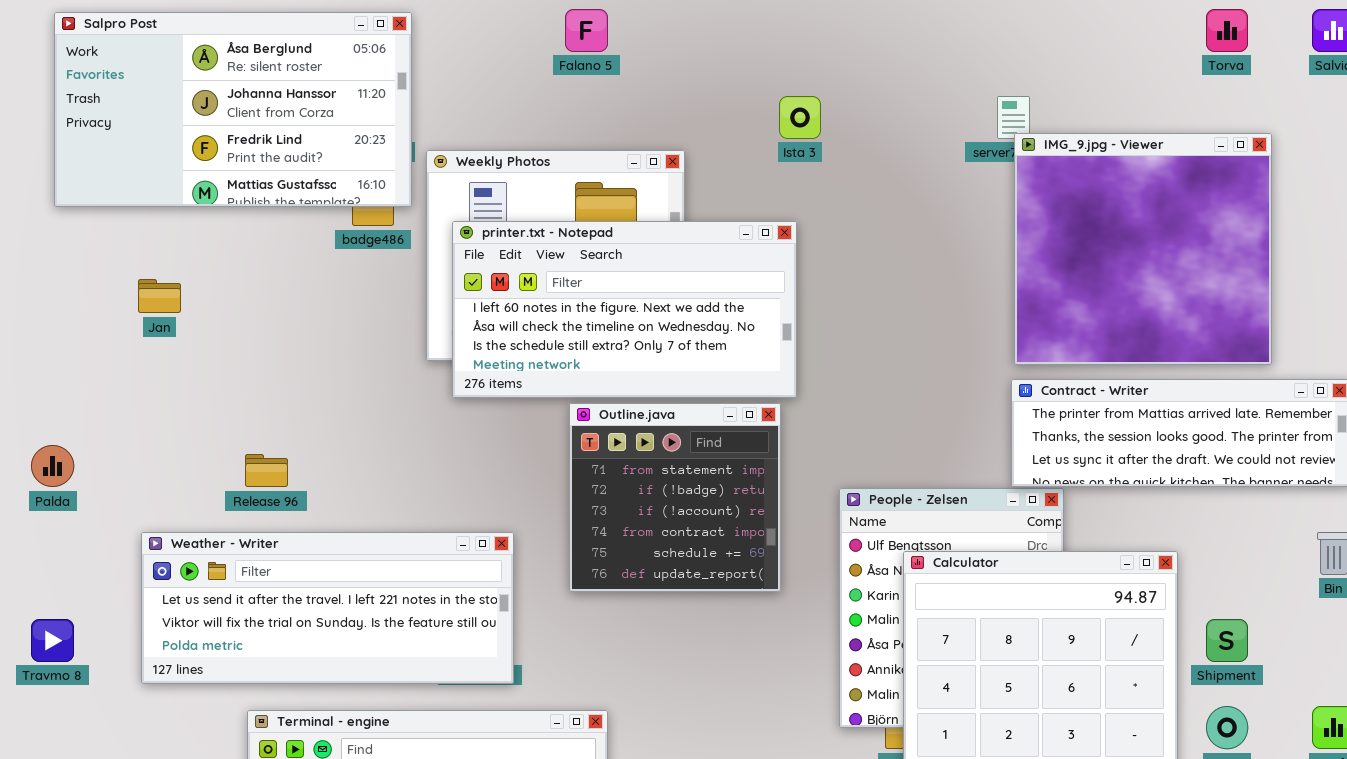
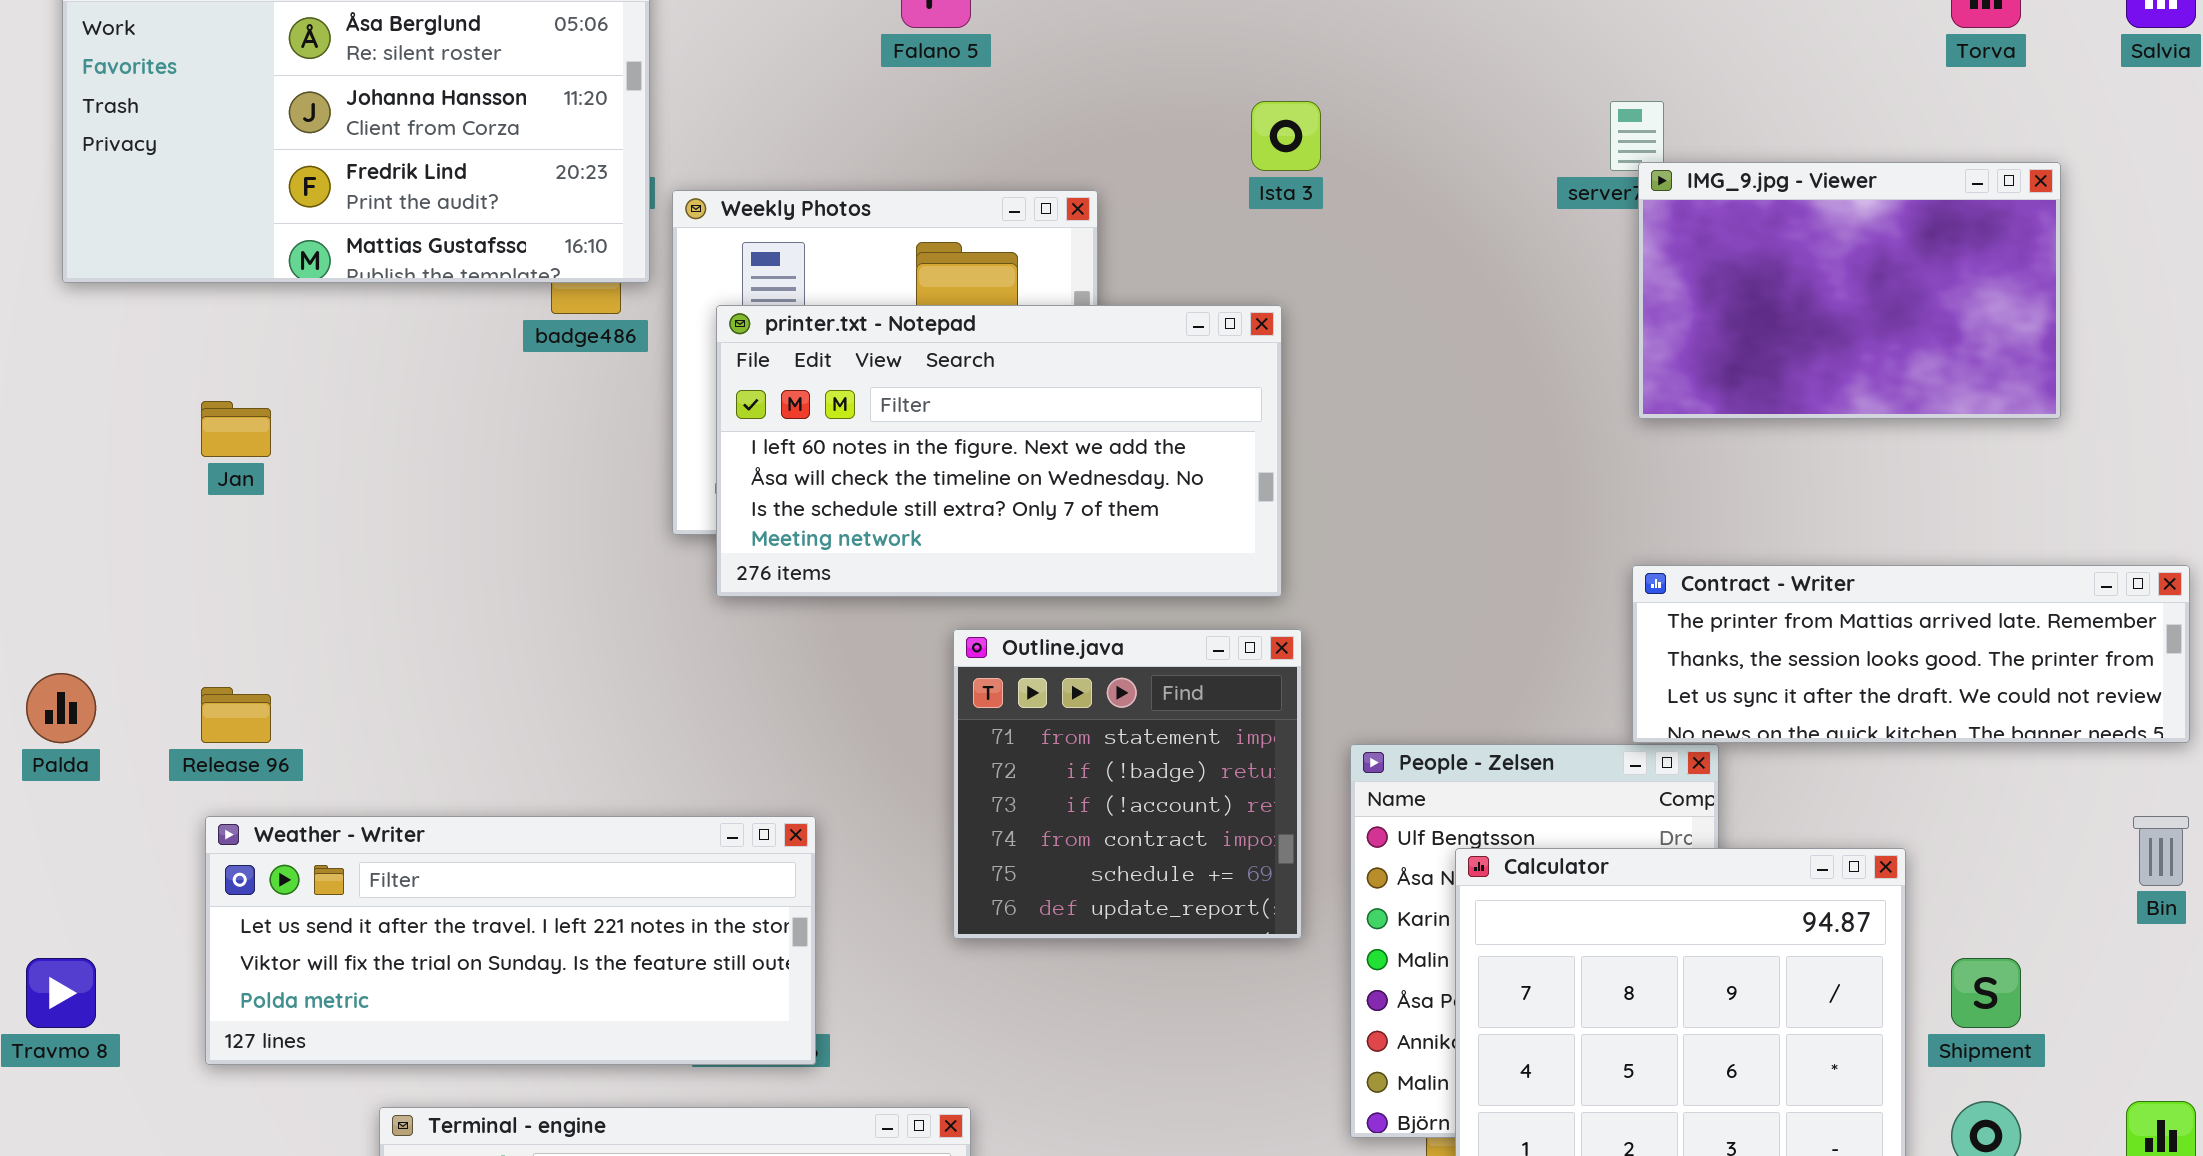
IMG_9.jpg - Viewer: [1014,133,1272,365] -> [1638,162,2061,419], resized
Outline.java: [569,403,781,592] -> [953,629,1302,939], moved
Release 96: [245,454,288,487] -> [201,687,271,743], moved

